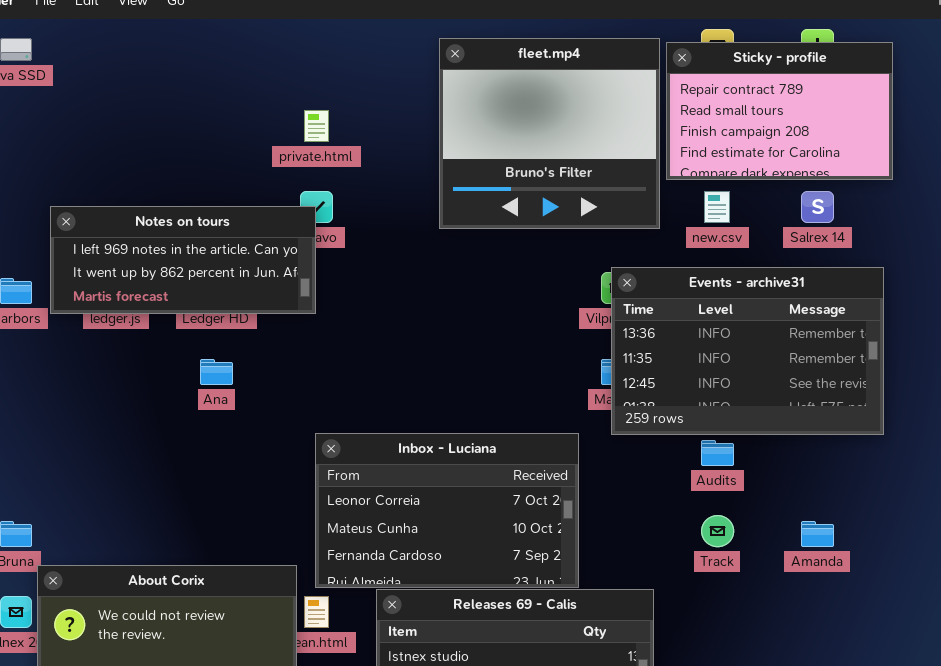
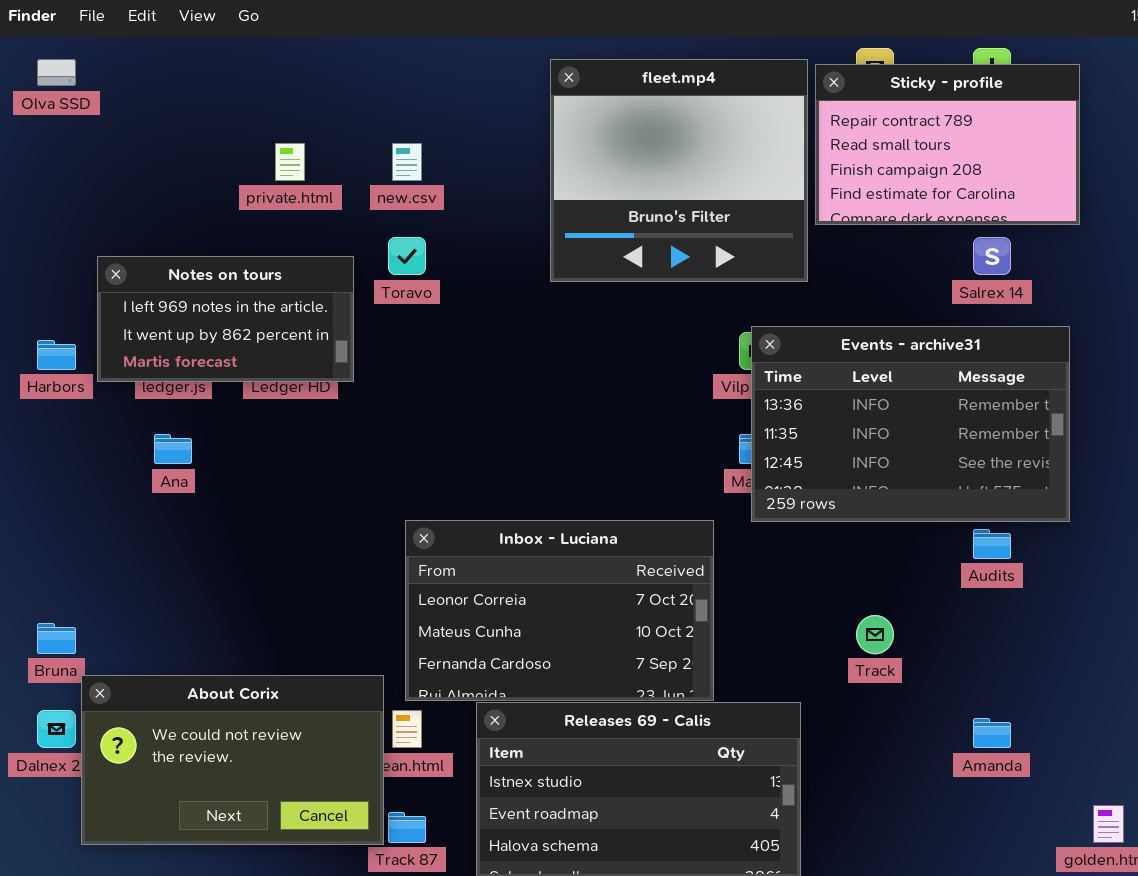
private.html: [304,110,329,142] -> [275,143,305,181], moved
new.csv: [704,191,730,223] -> [392,143,422,181], moved
Notes on tours: [50,206,316,314] -> [97,256,354,382], resized
Ana: [200,359,233,385] -> [154,434,192,464], moved
Audits: [701,440,734,466] -> [973,529,1011,559], moved
Amanda: [801,521,834,547] -> [973,718,1011,748], moved

